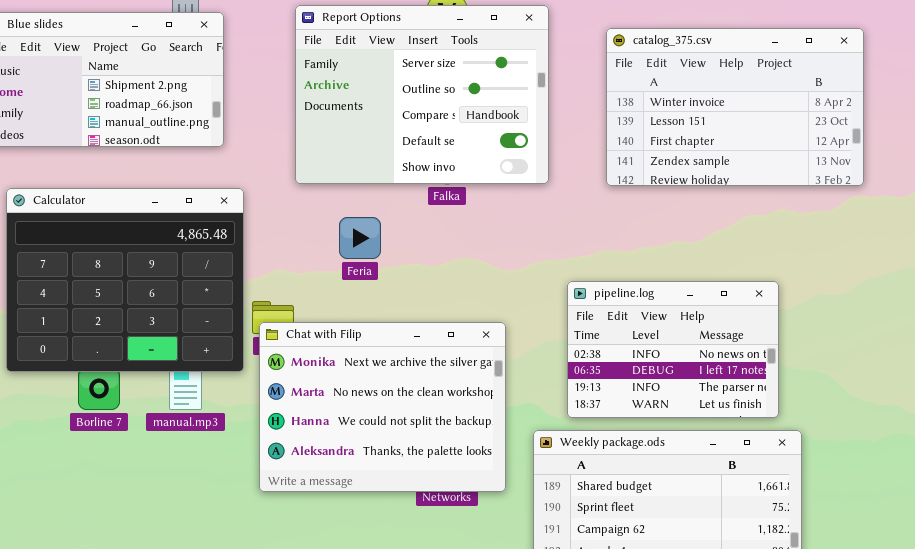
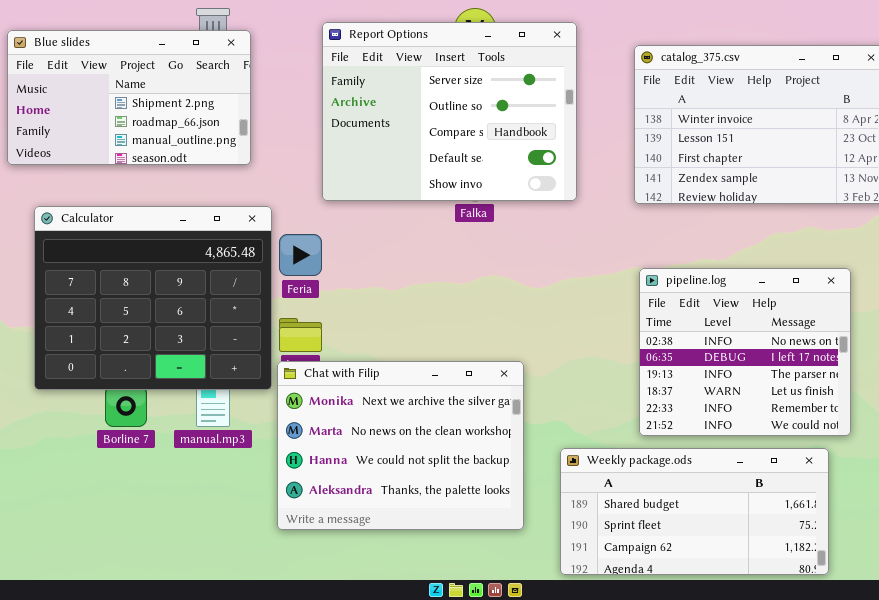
Feria: [339,217,381,259] -> [279,234,322,276], moved
pipeline.log: [567,281,779,418] -> [639,268,851,436], moved, resized
Chat with Filip: [259,322,506,492] -> [277,361,524,530], moved

